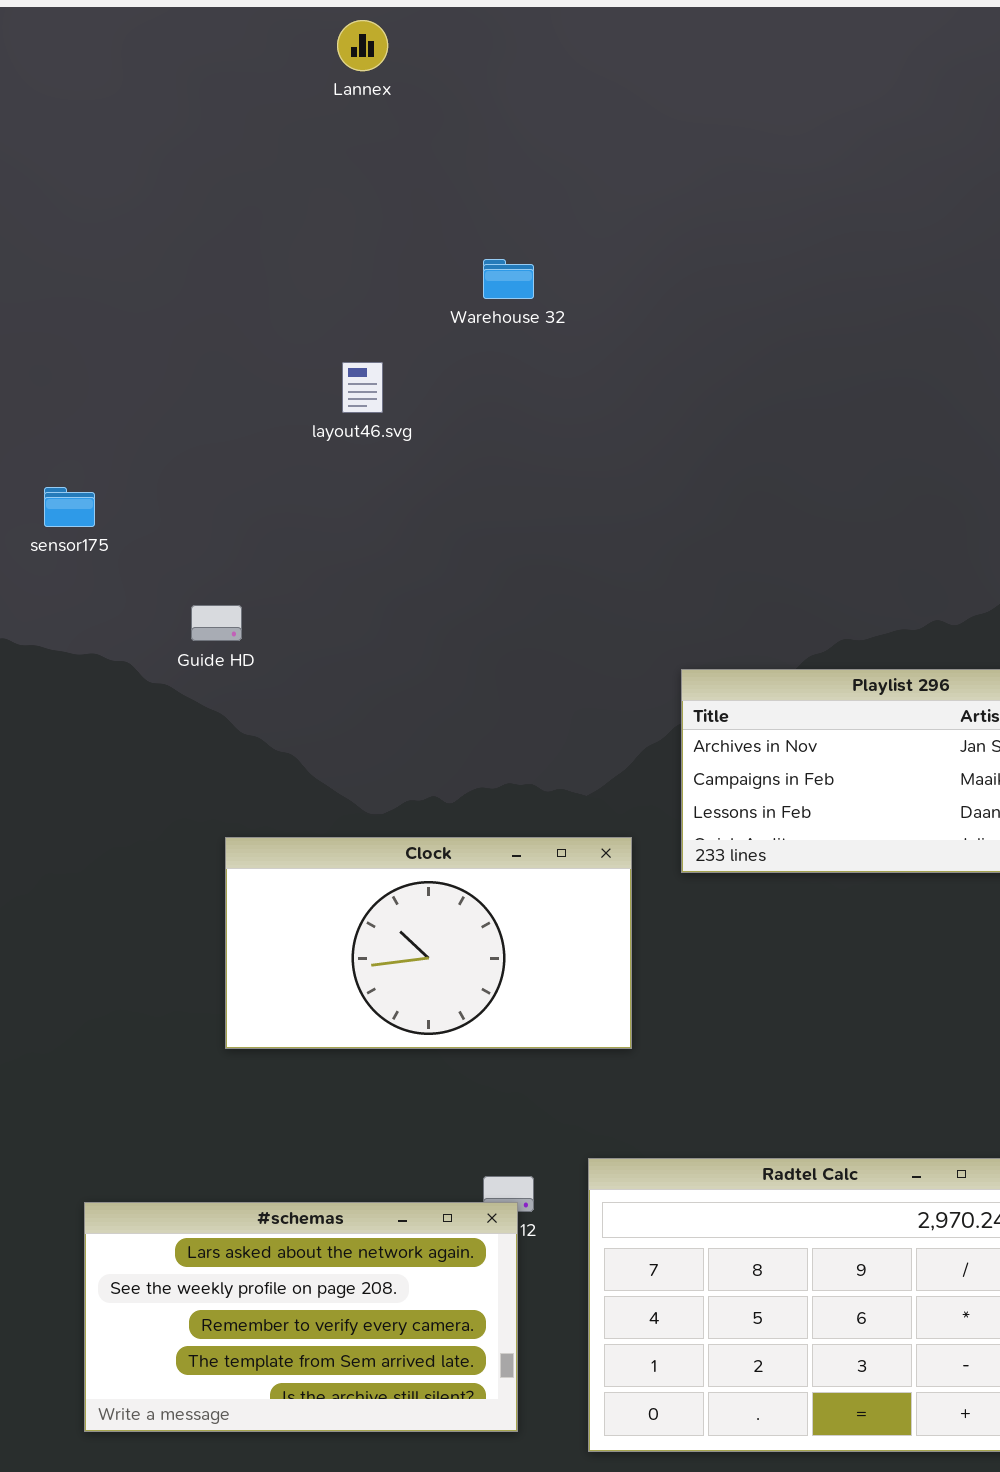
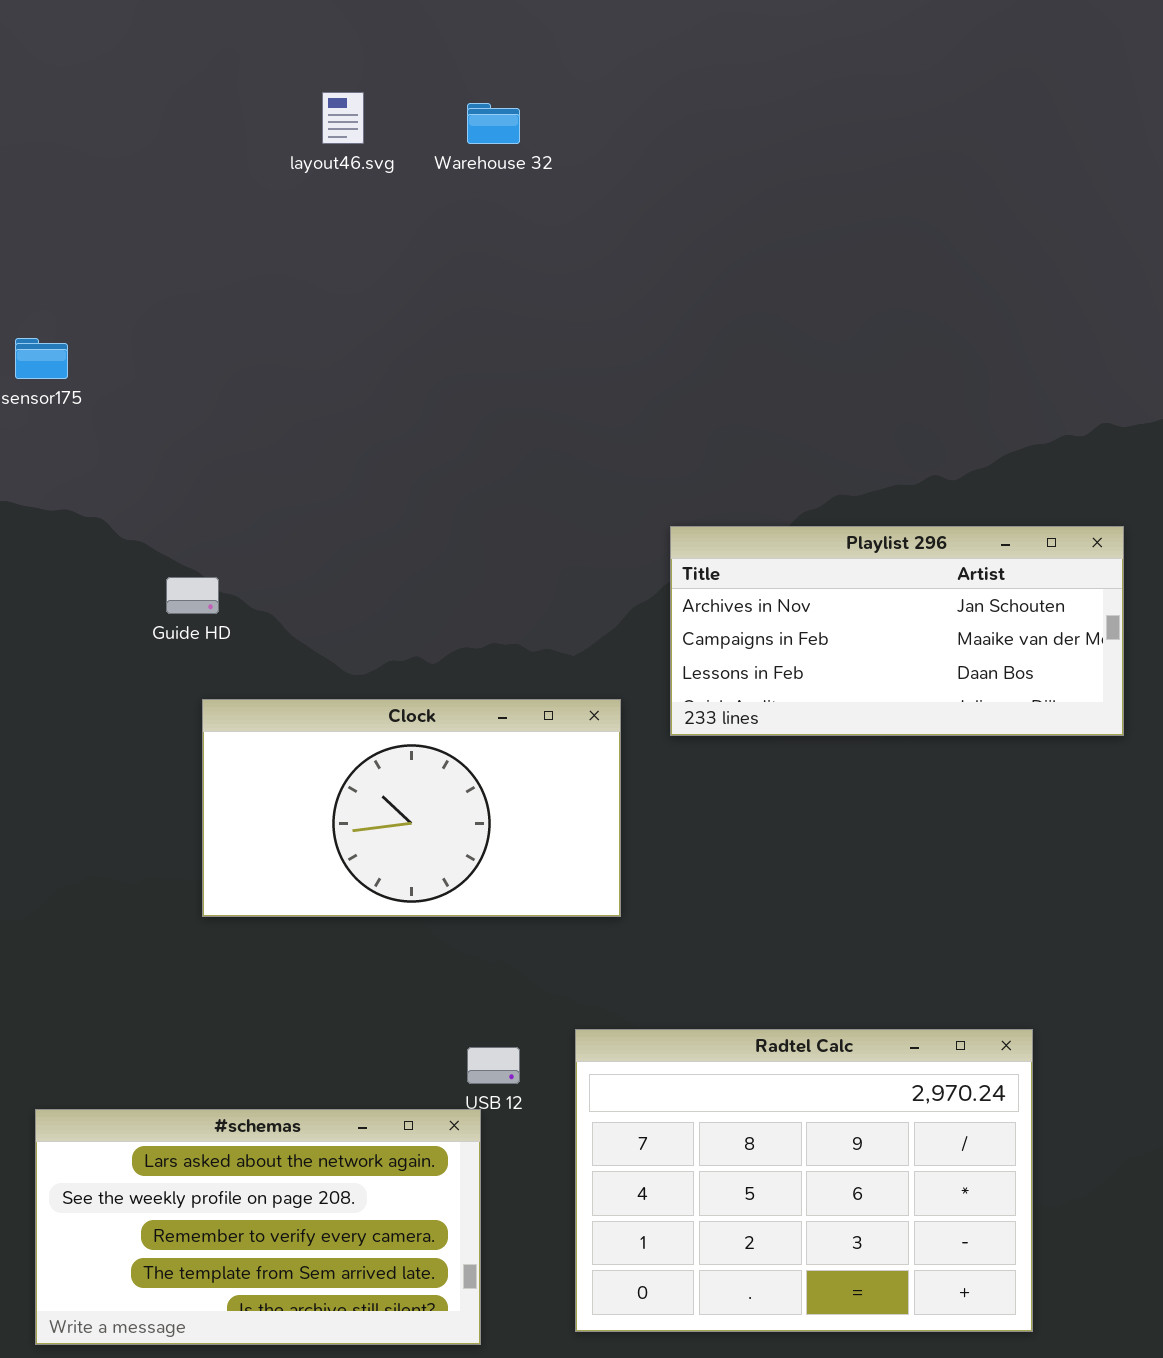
layout46.svg: [342,362,383,413] -> [322,92,364,144], moved
Guide HD: [191,605,242,641] -> [166,577,219,614], moved
#schemas: [84,1202,518,1432] -> [35,1109,481,1345], moved

